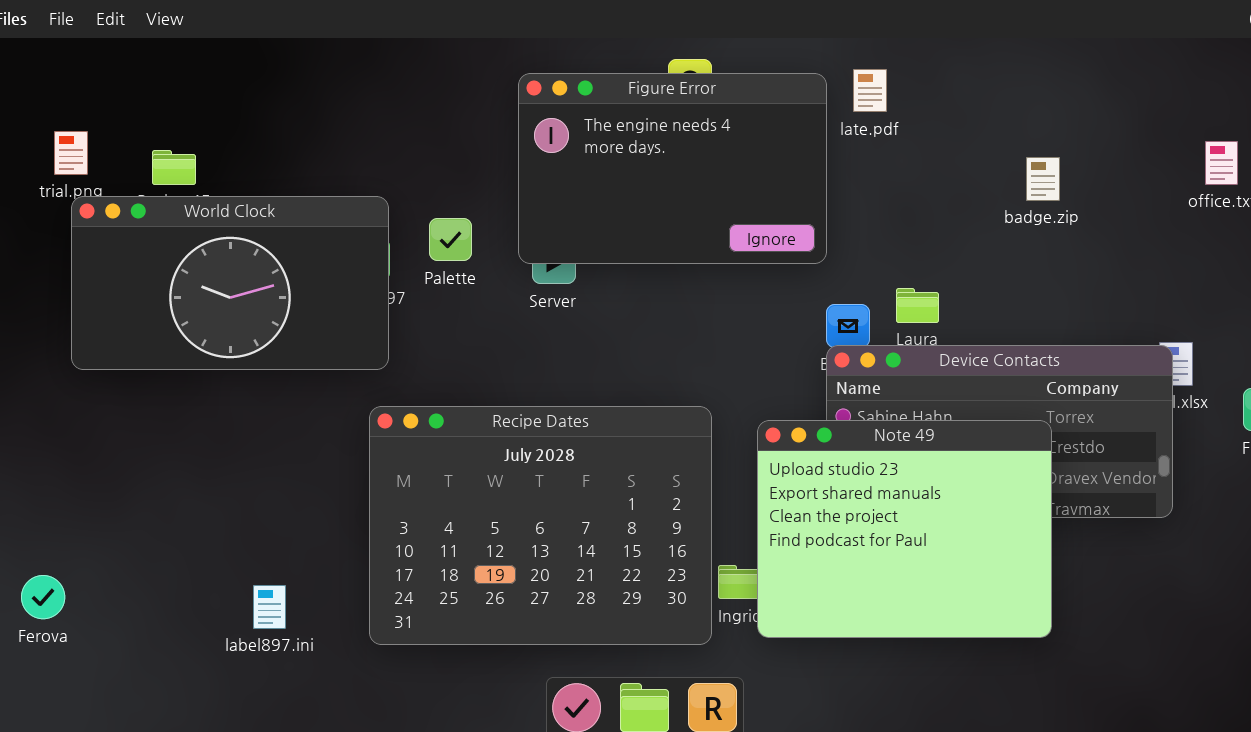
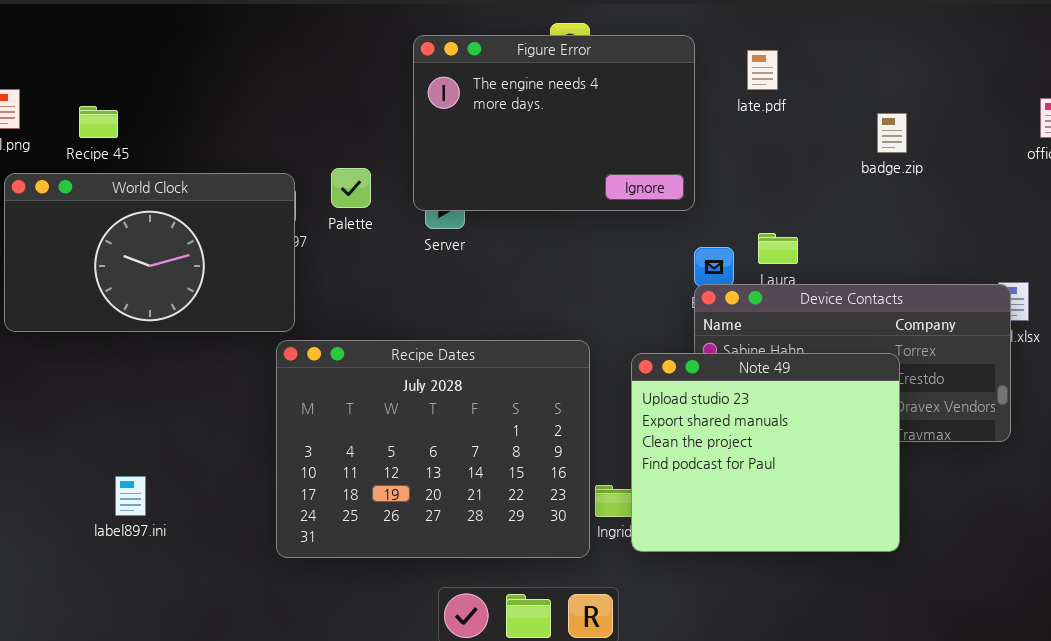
late.pdf: [853,69,887,112] -> [747,50,778,90], moved
World Clock: [71,196,389,370] -> [4,173,295,332], moved
label897.ini: [253,585,286,629] -> [115,476,146,516], moved

